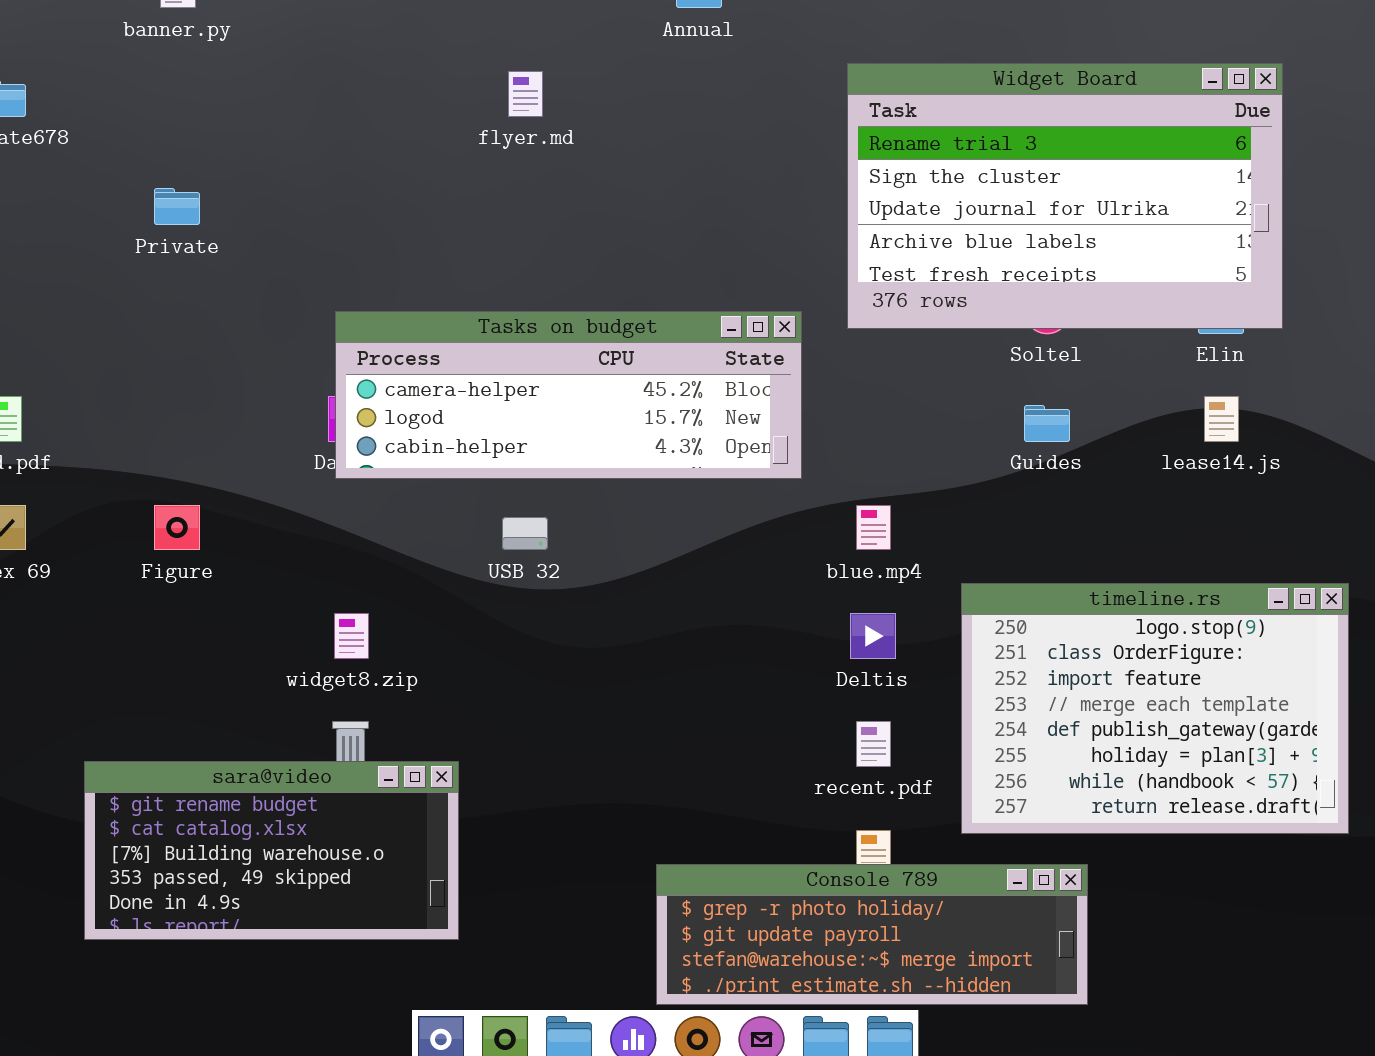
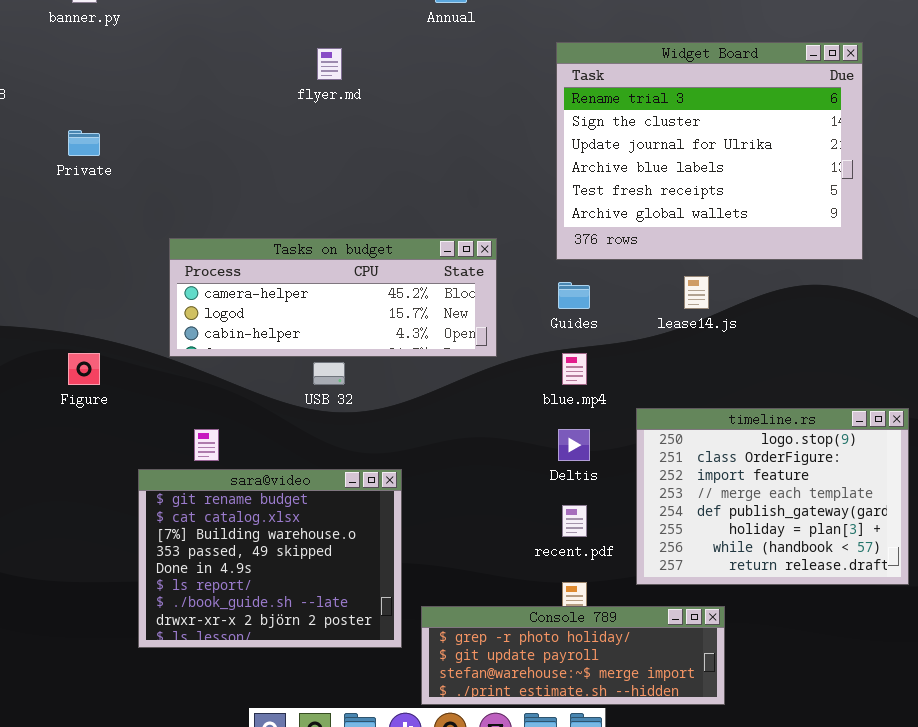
Widget Board: [847,63,1283,329] -> [556,42,863,260], resized
Tasks on budget: [335,311,802,479] -> [169,238,497,357], moved
lease14.js: [1204,396,1239,442] -> [684,276,709,309], moved
Guides: [1024,405,1070,442] -> [558,282,590,309], moved
sara@video: [84,761,459,940] -> [138,469,402,648], moved, resized

